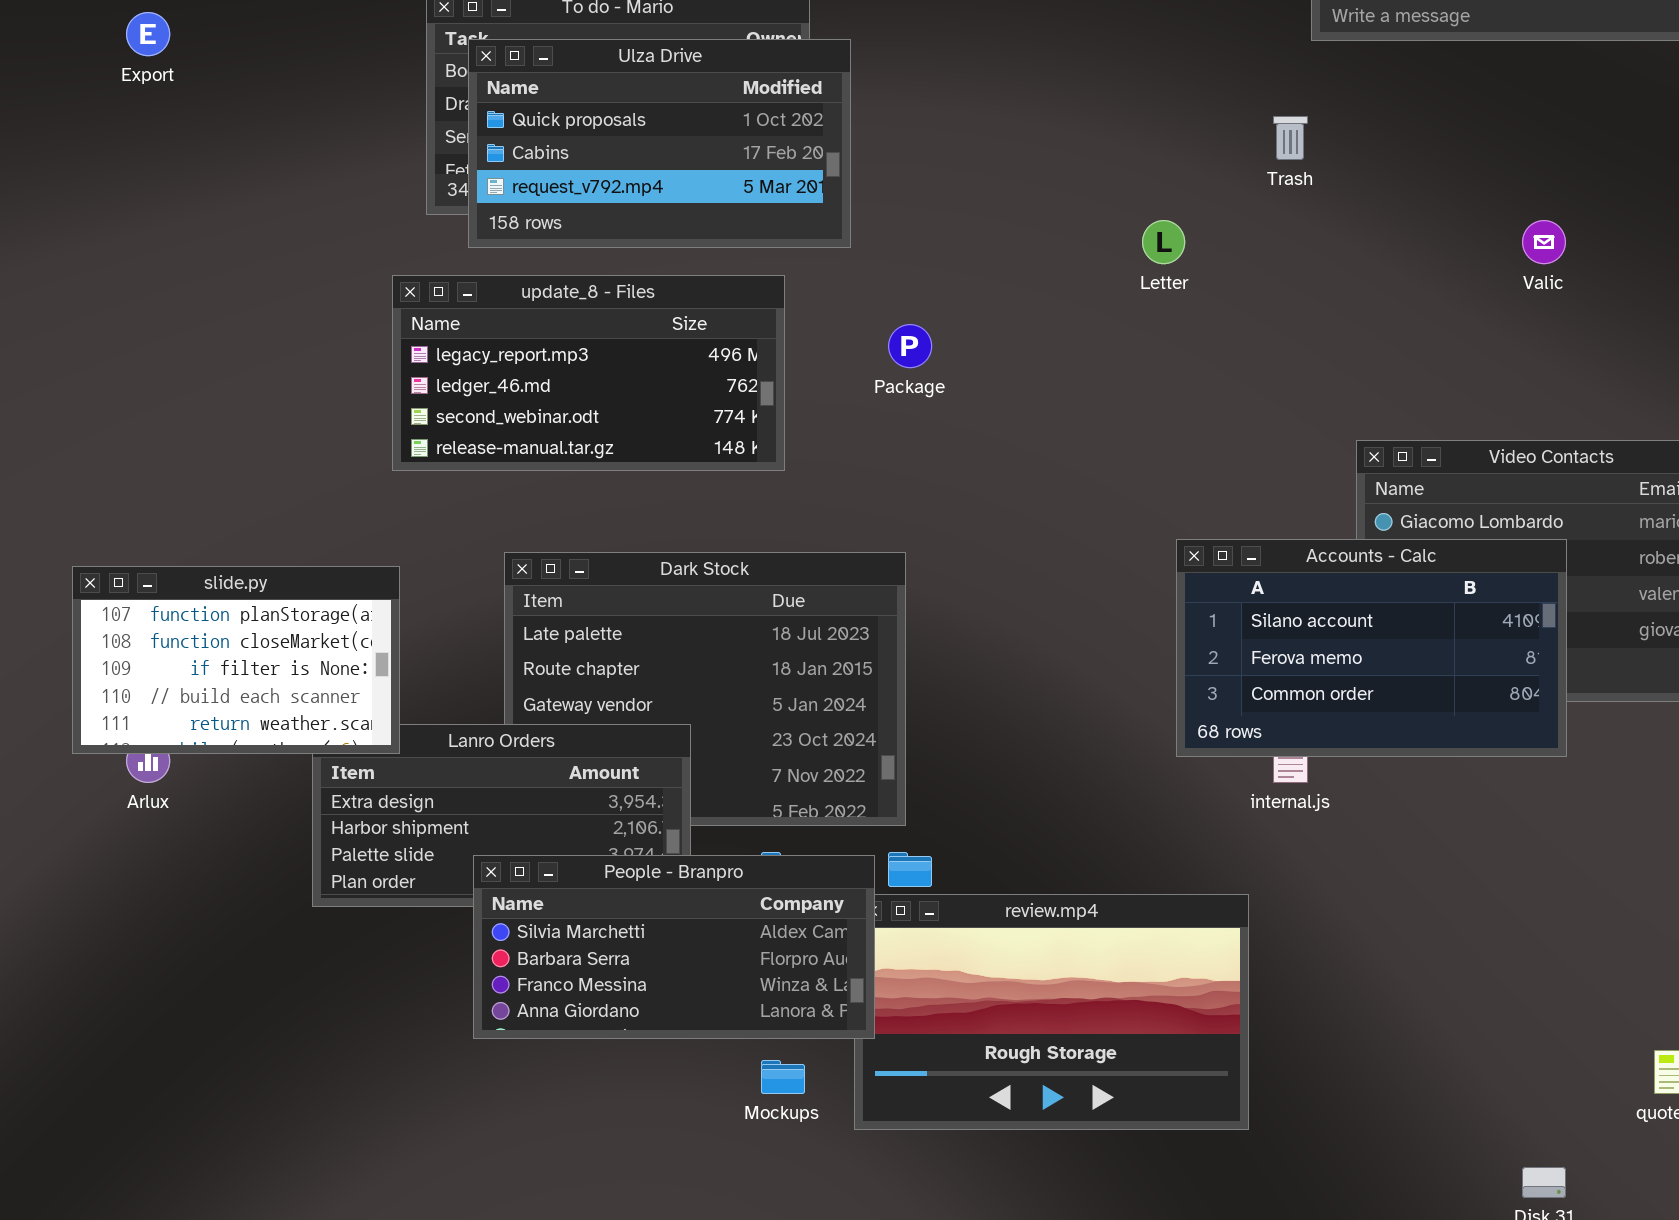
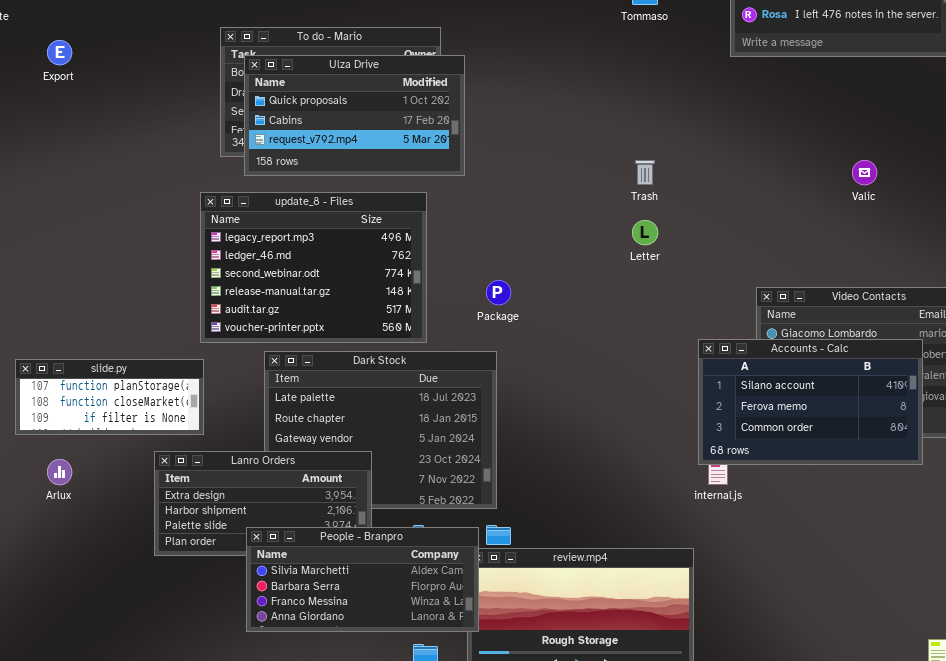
Trash: [1273,116,1308,160] -> [635,160,655,185], moved
Letter: [1142,220,1185,264] -> [632,220,658,245], moved
update_8 - Files: [392,275,785,471] -> [200,192,427,343], resized
Package: [888,324,932,368] -> [486,280,511,305], moved
Accounts - Calc: [1176,539,1567,757] -> [698,339,923,465], moved
slide.py: [72,566,400,754] -> [15,359,204,435], resized

